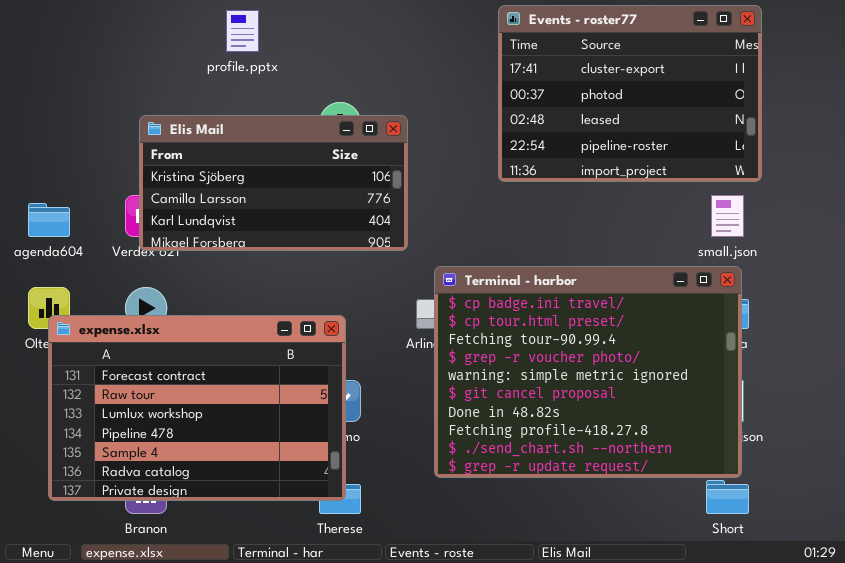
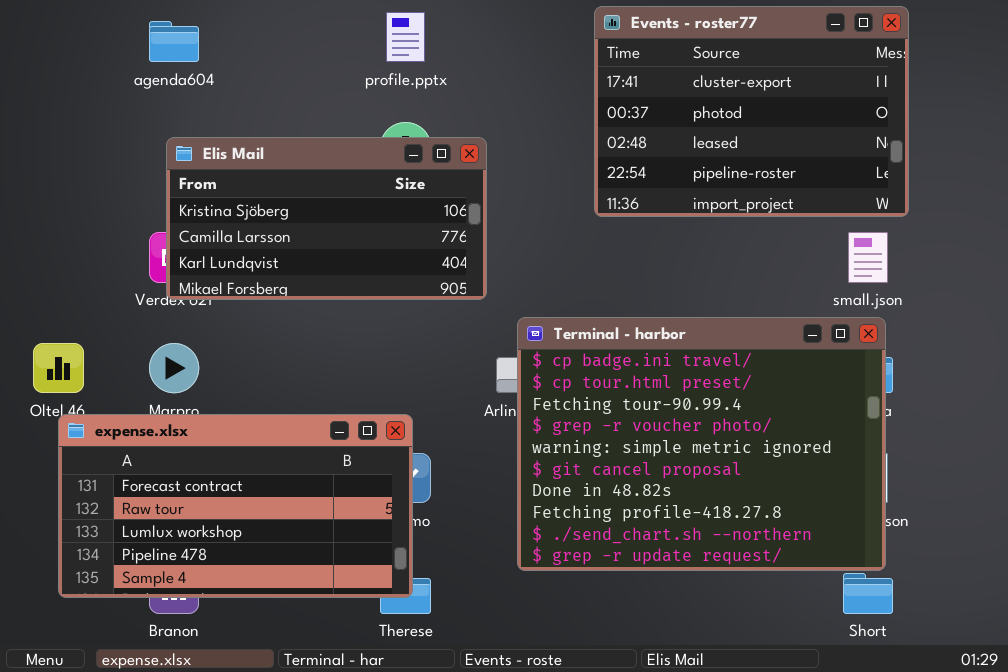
profile.pptx: [226,10,259,52] -> [386,12,425,62], moved
agenda604: [28,203,70,237] -> [149,21,199,62], moved
expense.xlsx: [48,315,346,501] -> [58,414,413,598], resized

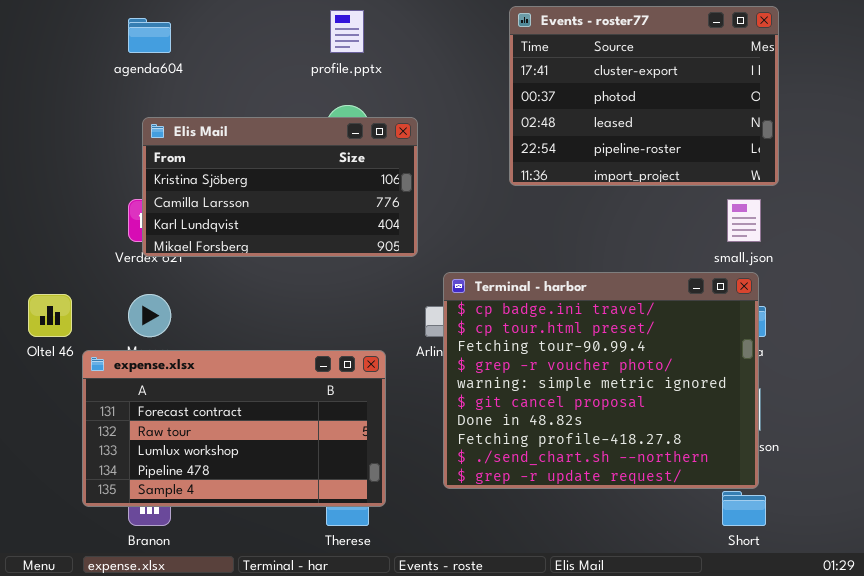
expense.xlsx: [58,414,413,598] -> [82,350,386,507], moved

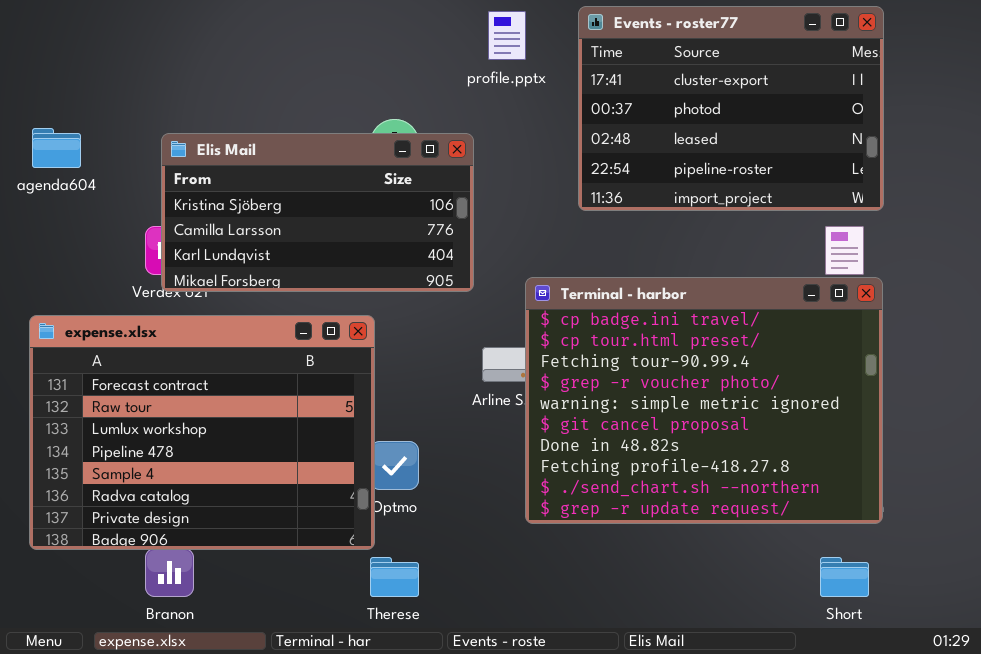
profile.pptx: [330,10,364,53] -> [488,11,526,60], moved
agenda604: [128,18,171,53] -> [32,128,81,168], moved
Terminal - harbor: [443,272,759,489] -> [525,277,883,524], moved
expense.xlsx: [82,350,386,507] -> [29,315,375,550], moved, resized

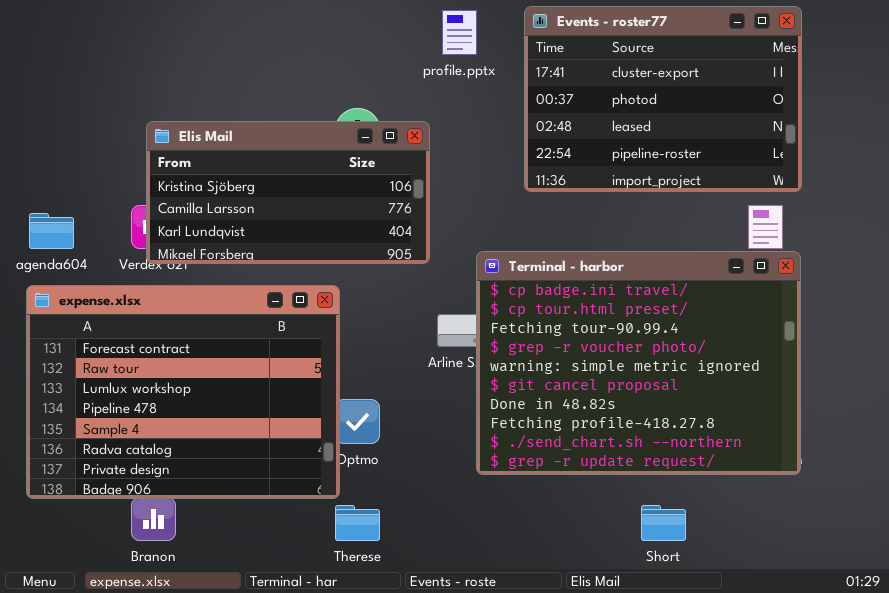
agenda604: [32,128,81,168] -> [29,213,74,249], moved
Short: [820,557,869,597] -> [641,505,686,541], moved

